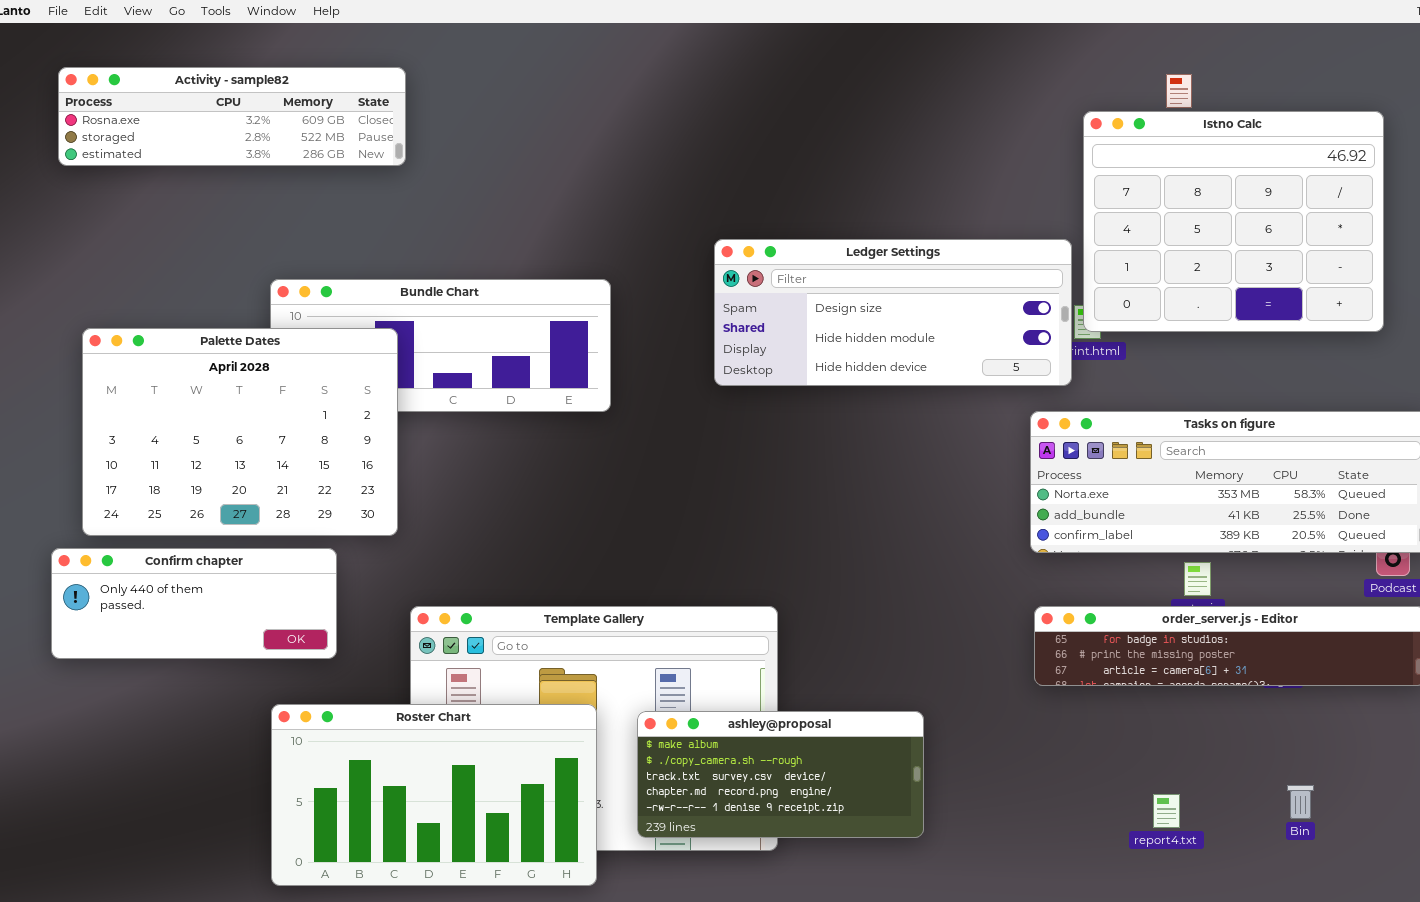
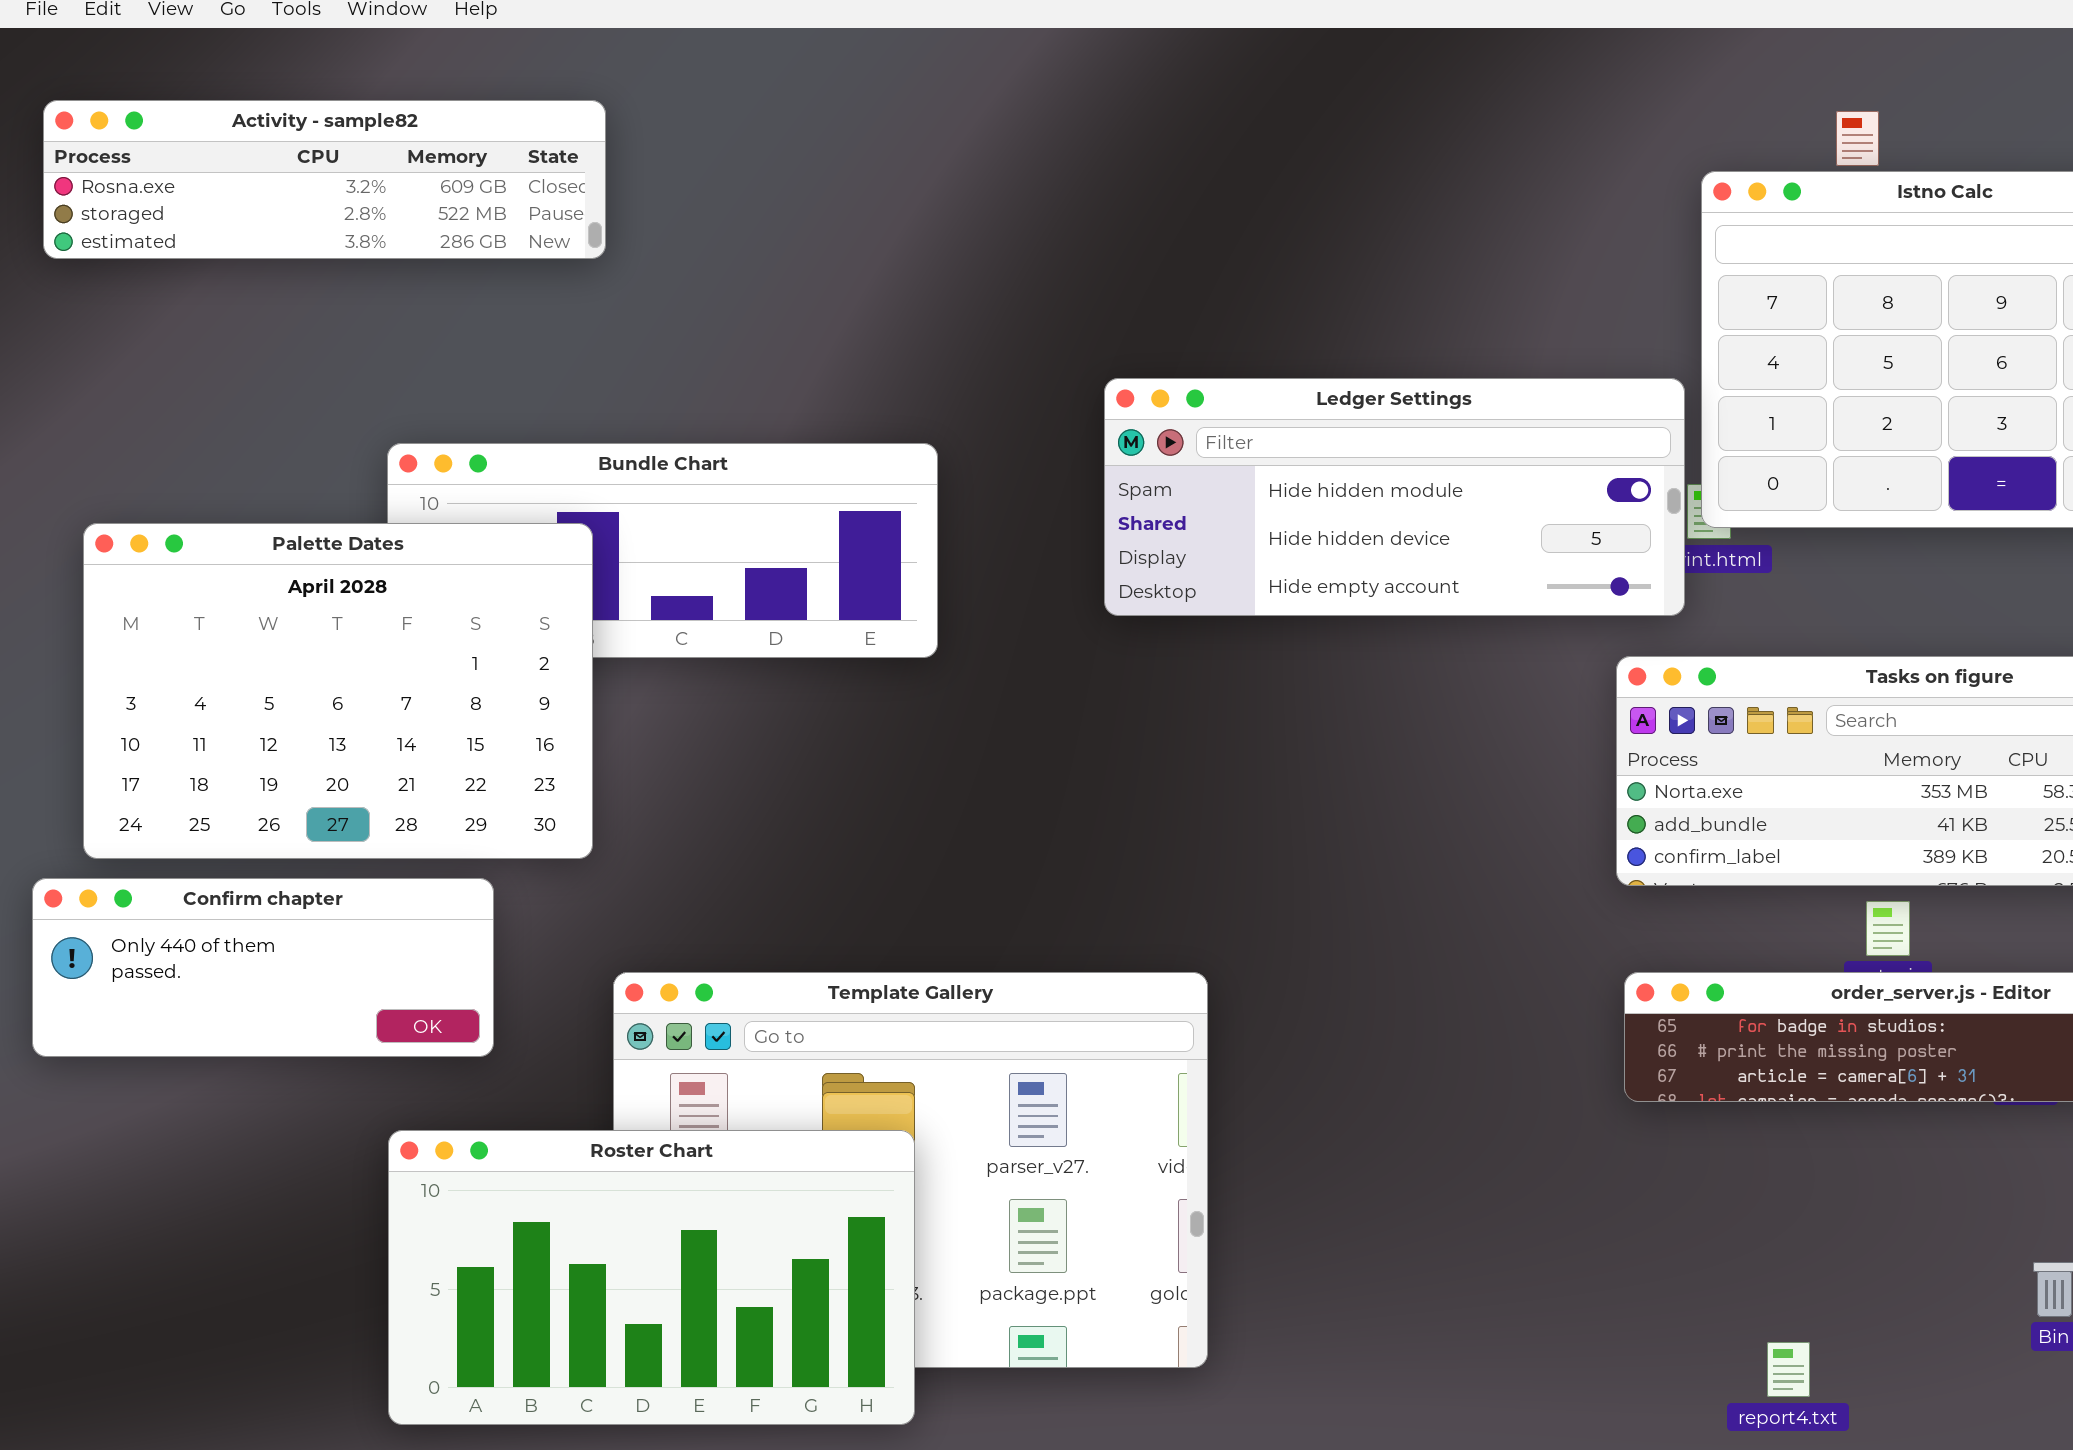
Ledger Settings: [714,239,1072,386] -> [1104,378,1685,616], scrolled down 1 row
ashley@proposal: [637,711,924,838] -> none, closed
report4.txt: [1153,794,1180,828] -> [1767,1342,1810,1397], moved

